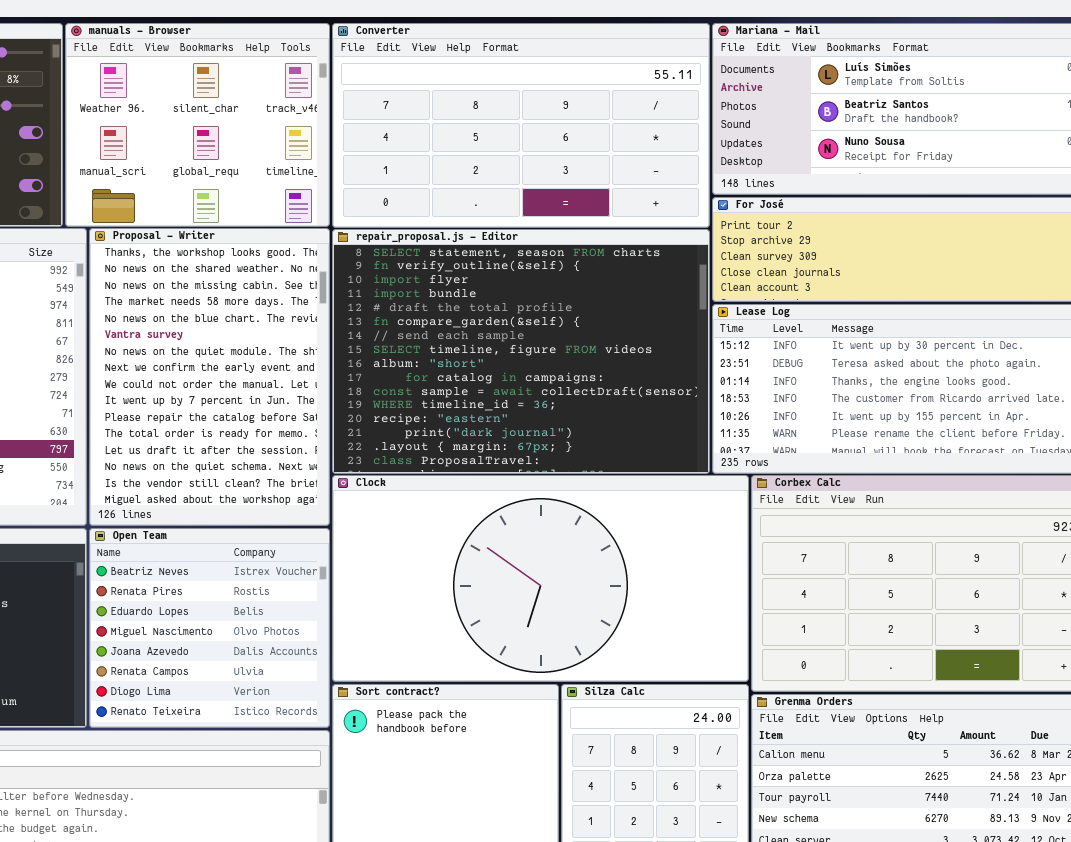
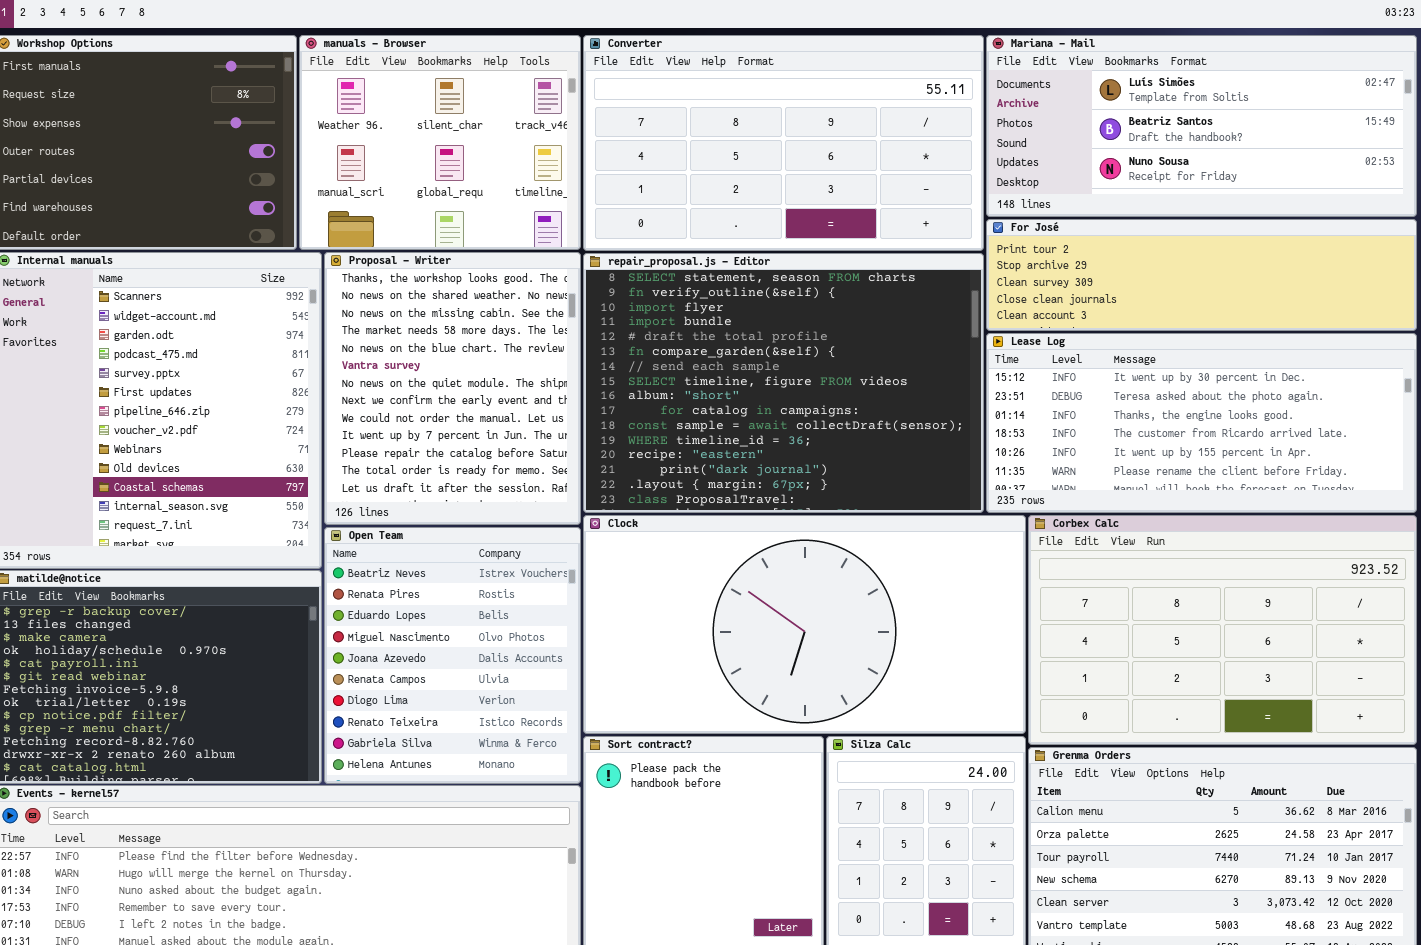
Proposal - Writer: [89,228,330,526] -> [324,252,581,525], resized
Open Team: [89,528,330,728] -> [324,527,581,784], resized

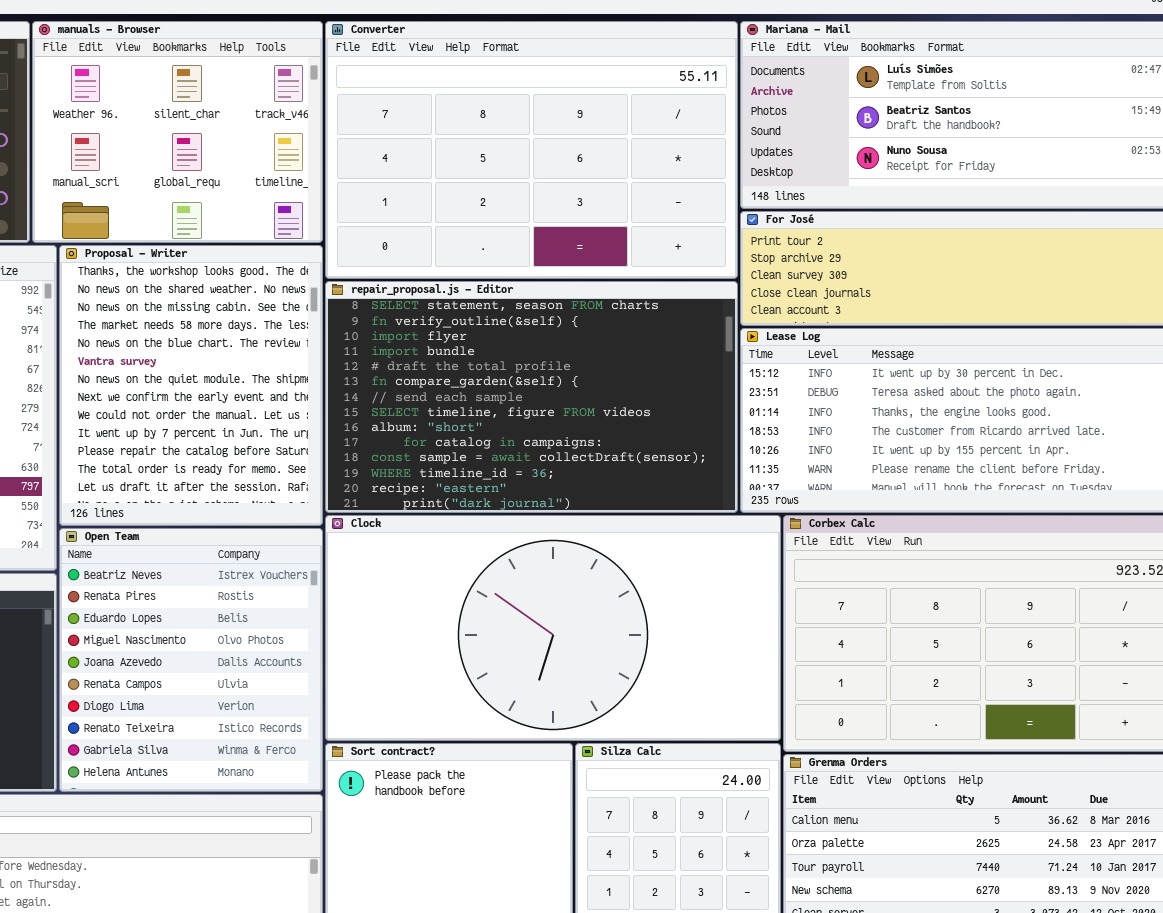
Converter: [583,35,984,251] -> [325,21,738,279], resized
repair_proposal.js - Editor: [583,253,984,513] -> [325,281,738,513], resized

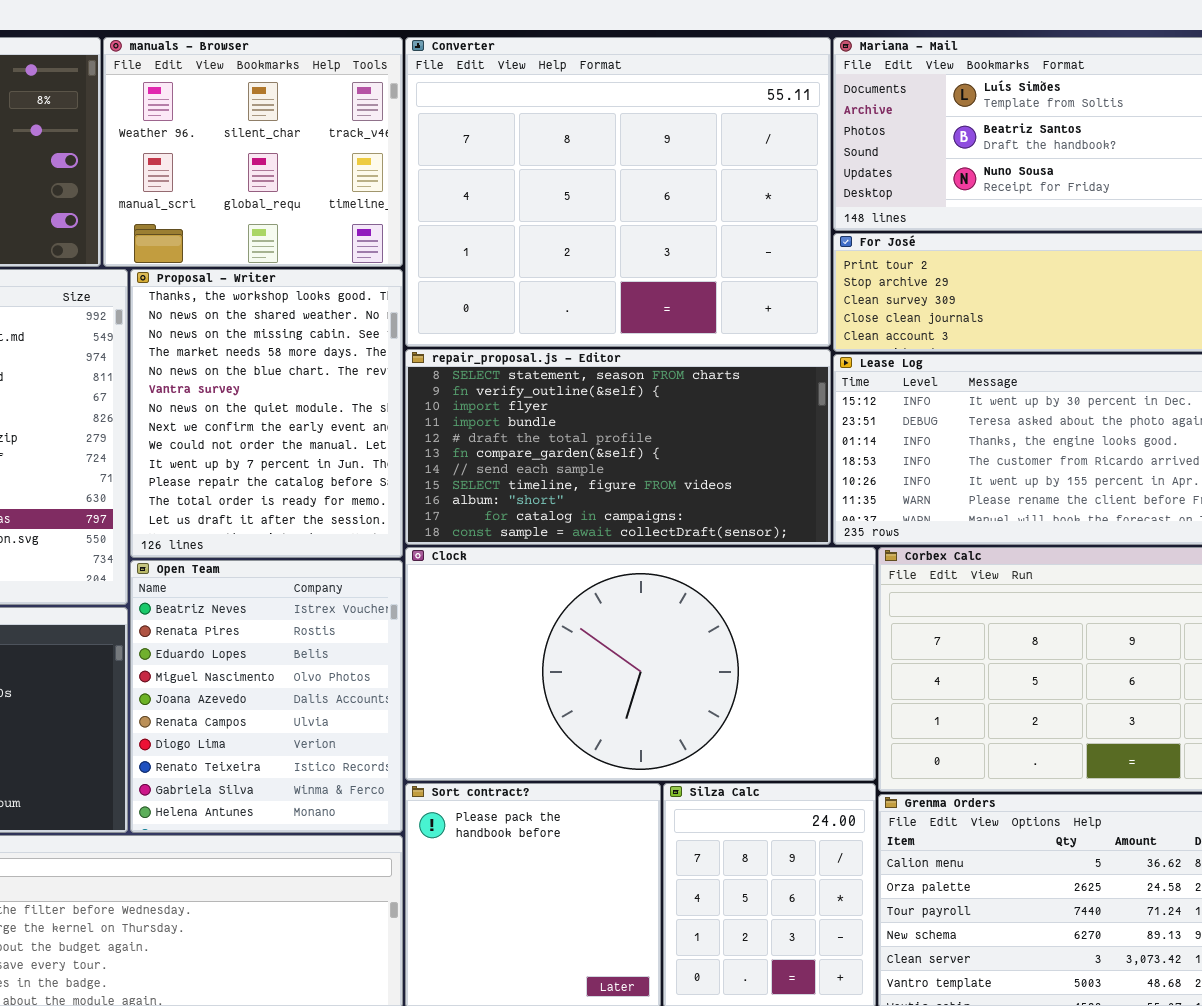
Converter: [325,21,738,279] -> [405,37,831,347], resized
repair_proposal.js - Editor: [325,281,738,513] -> [405,349,831,545], resized

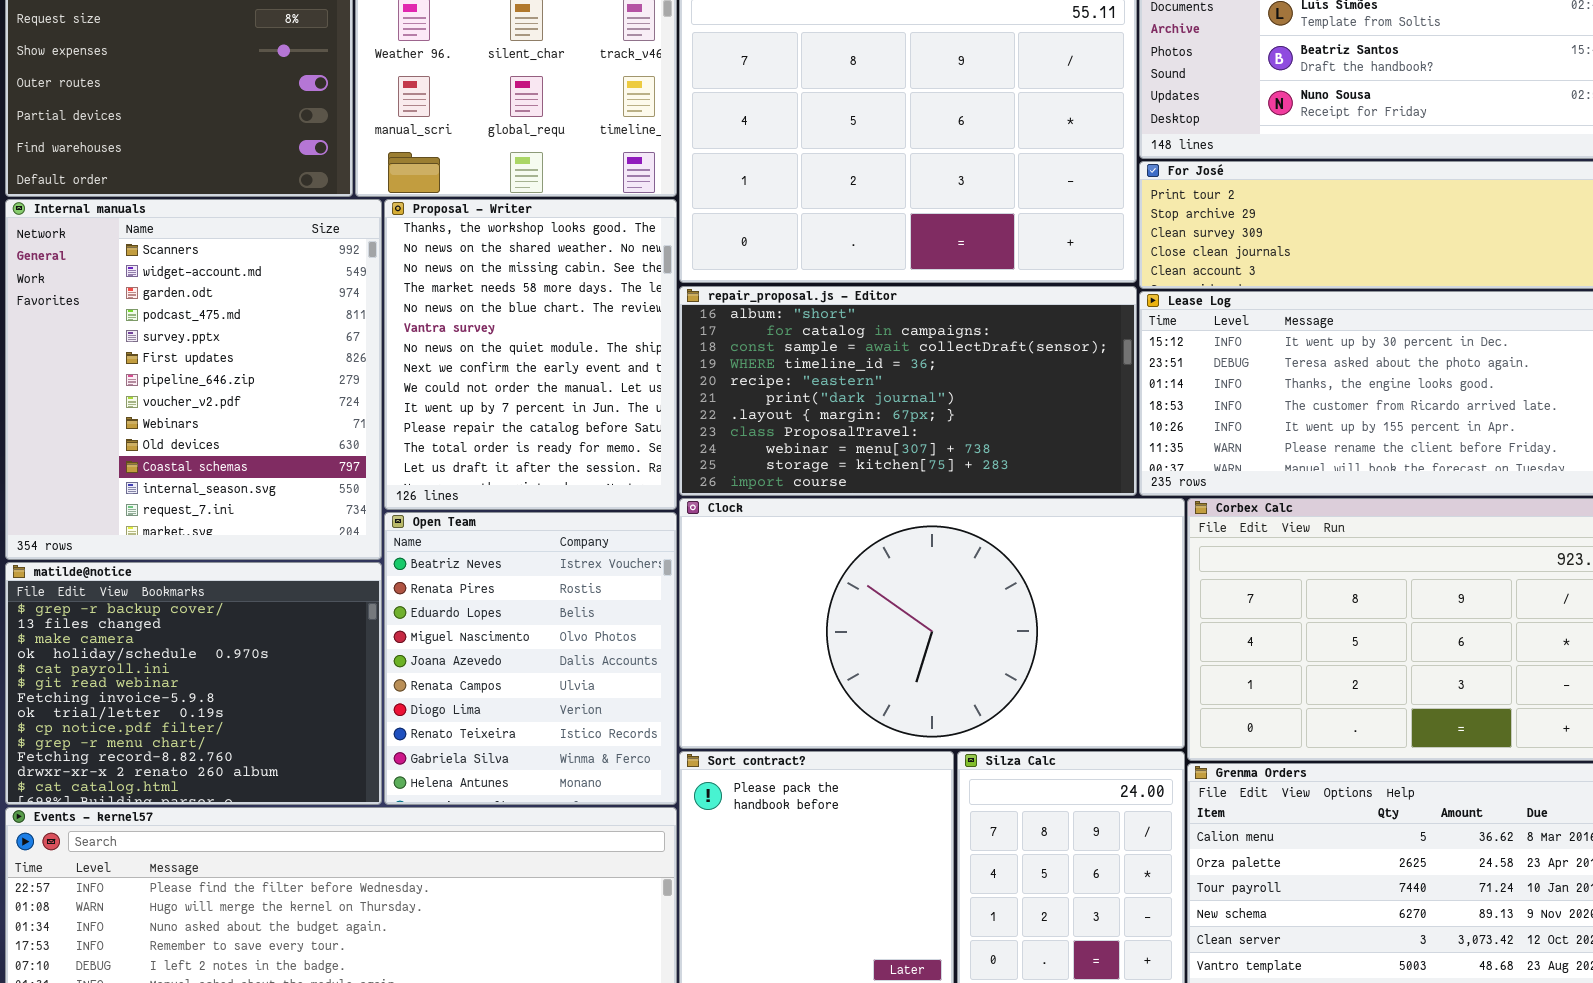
repair_proposal.js - Editor: [405,349,831,545] -> [679,286,1137,496], scrolled down 8 rows

